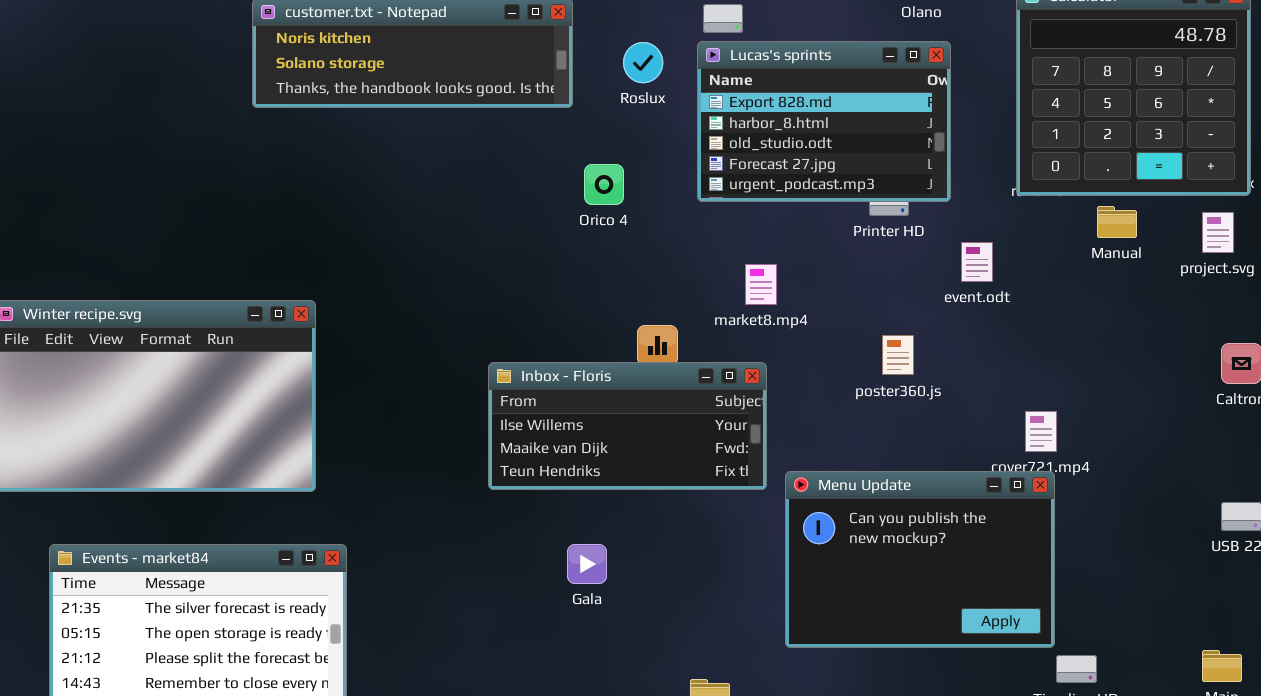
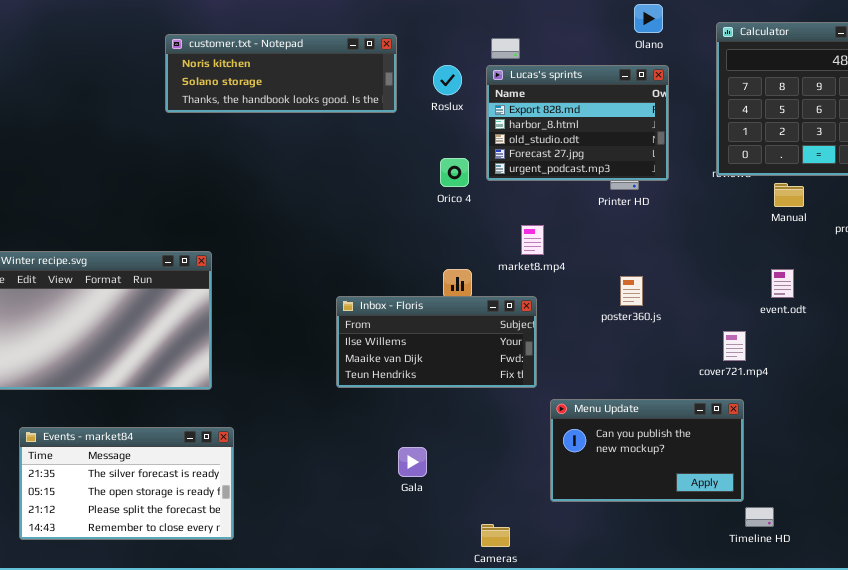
Orico 4: [584,164,624,205] -> [440,158,469,187], moved
event.odt: [961,242,993,282] -> [771,269,794,298], moved
Menu Update: [785,471,1055,648] -> [550,399,744,502], resized
Gala: [567,544,607,584] -> [398,447,427,477], moved

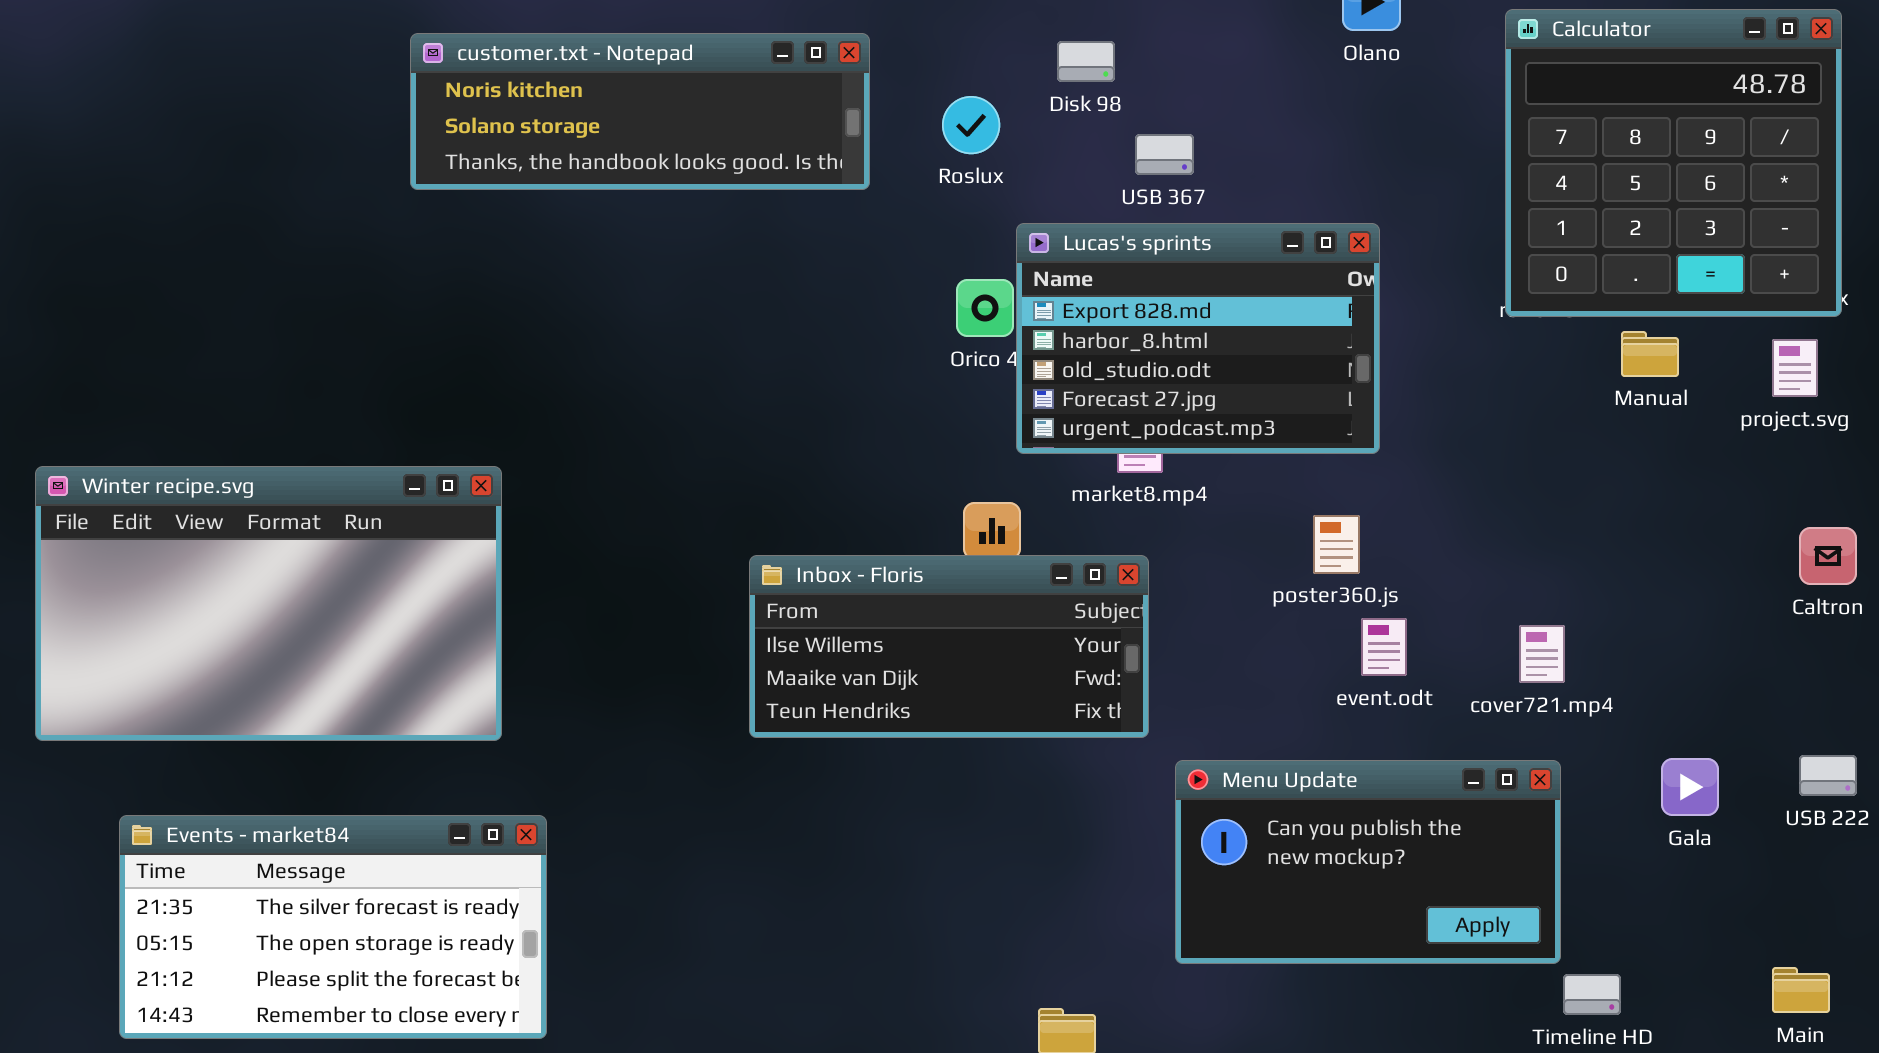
Lucas's sprints: [486,65,669,181] -> [1016,223,1380,454], moved
event.odt: [771,269,794,298] -> [1361,618,1407,676], moved
Gala: [398,447,427,477] -> [1661,758,1719,816], moved

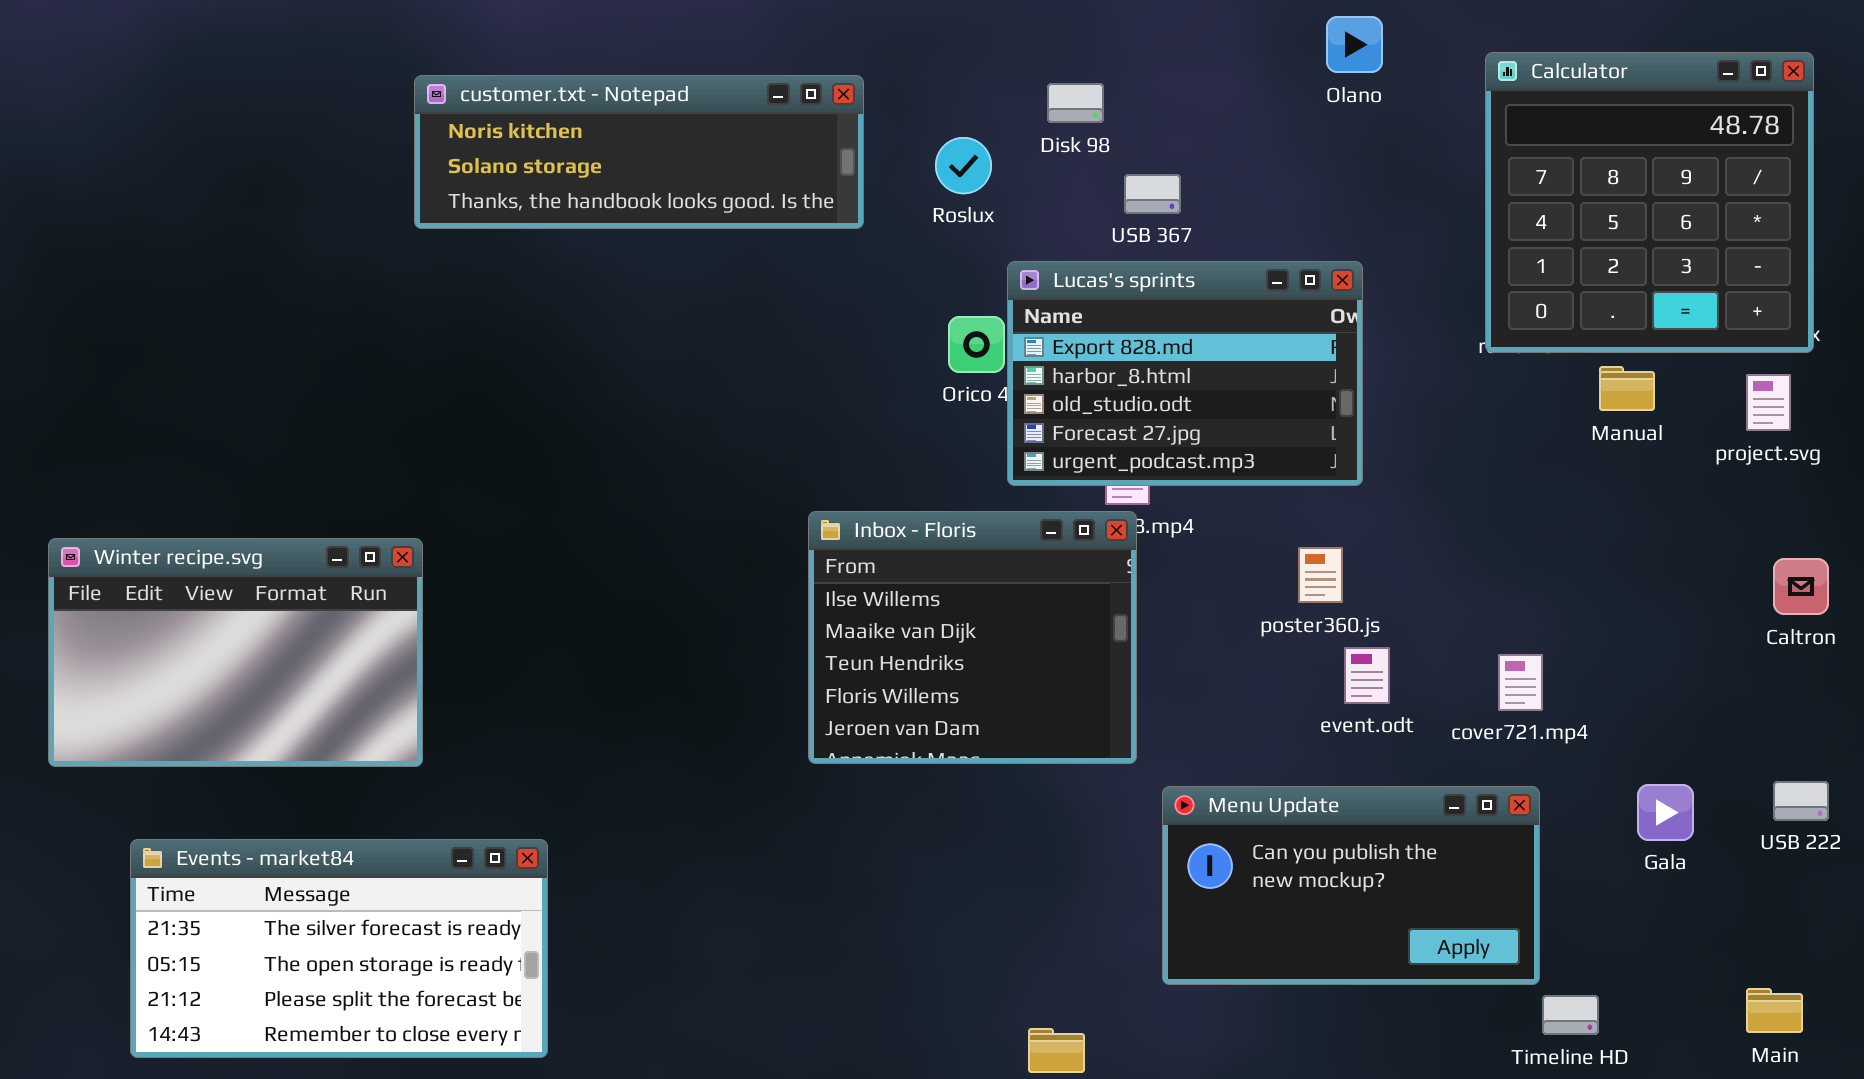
Winter recipe.svg: [35,466,502,741] -> [48,538,423,767], resized
Inbox - Floris: [749,555,1149,738] -> [808,511,1137,764], resized

